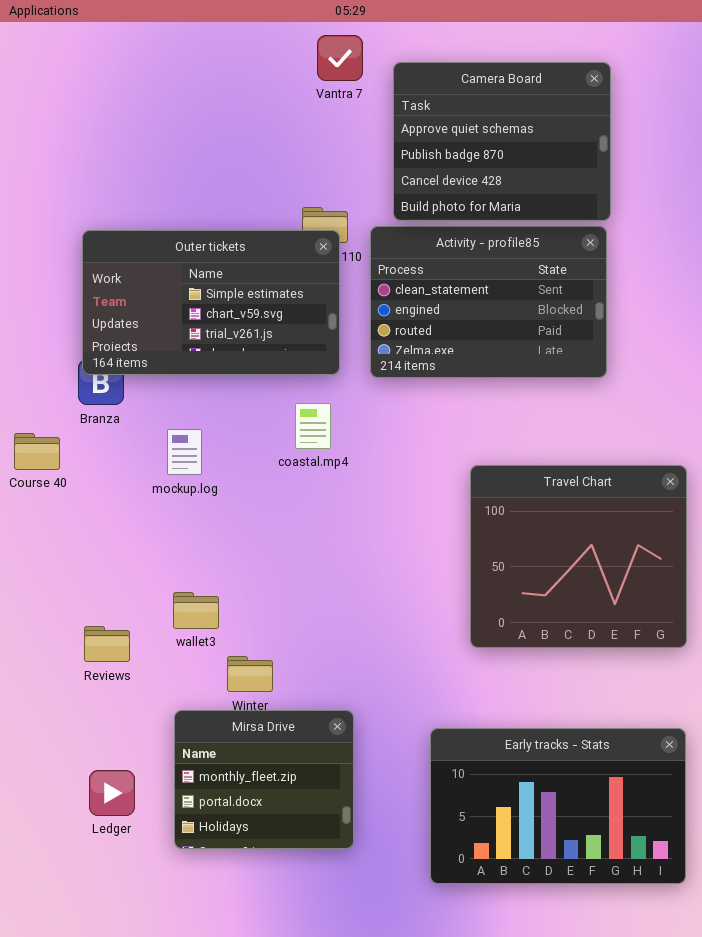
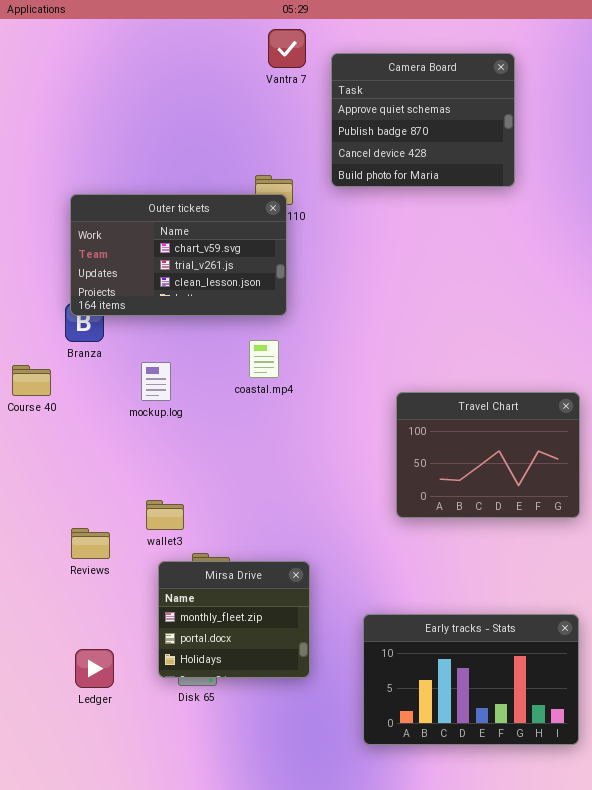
Activity - profile85: [370,226,607,378] -> none, closed
Outer tickets: [82,230,340,375] -> [70,194,287,316], scrolled down 1 row
Travel Chart: [470,465,687,648] -> [396,392,580,518], resized
Mirsa Drive: [174,710,354,849] -> [158,561,310,678], moved

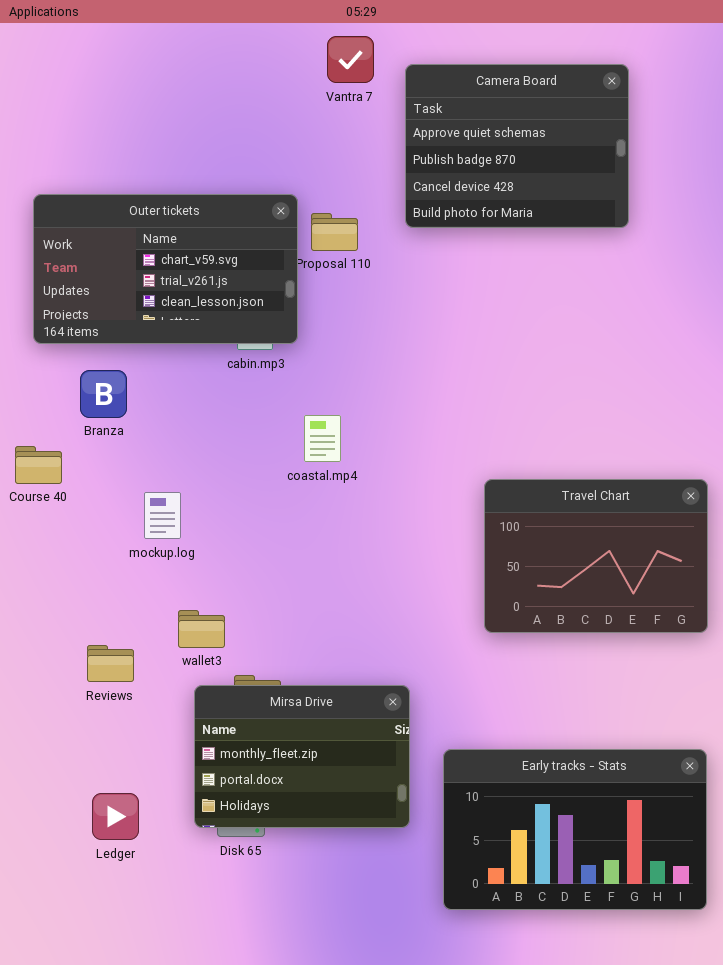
Outer tickets: [70,194,287,316] -> [33,194,298,344], moved
mockup.log: [141,362,171,401] -> [144,492,181,539], moved
Mirsa Drive: [158,561,310,678] -> [194,685,410,828], resized

